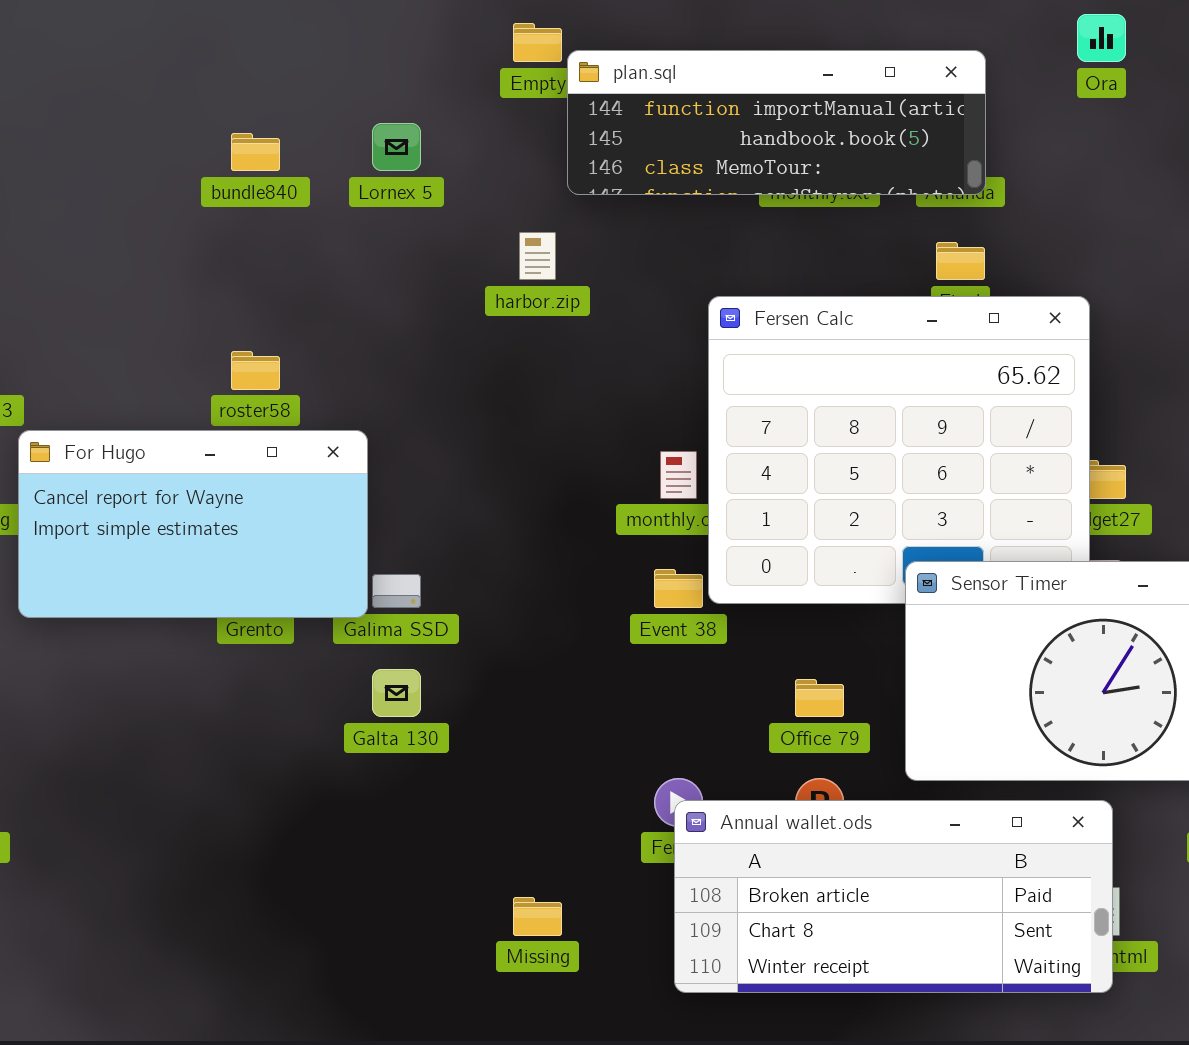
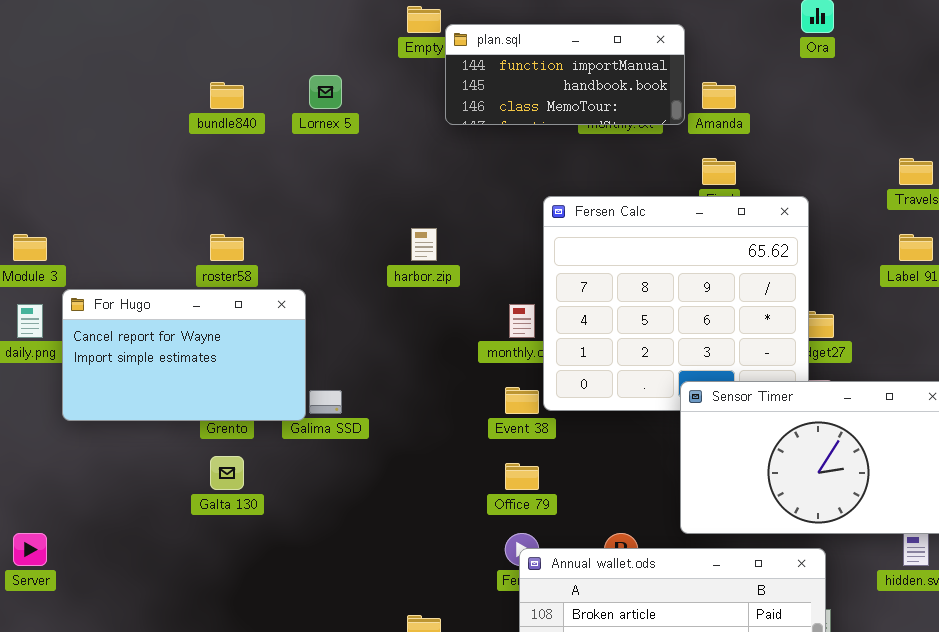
plan.sql: [567,50,986,195] -> [445,24,685,125], resized
harbor.zip: [519,232,556,280] -> [411,228,437,261], moved
Galta 130: [372,669,421,717] -> [210,456,244,490], moved
Office 79: [795,679,844,717] -> [505,463,539,490], moved

